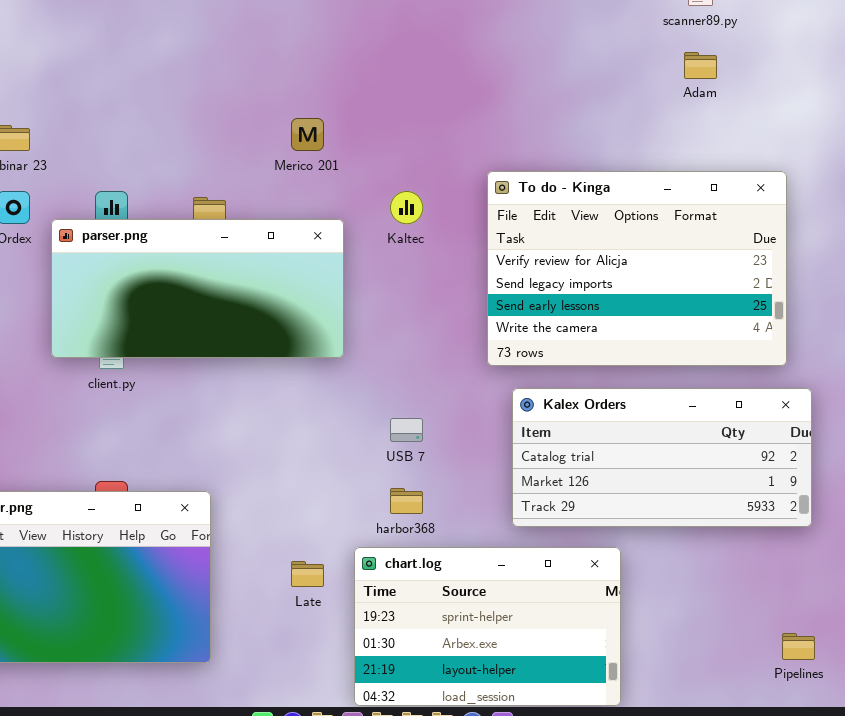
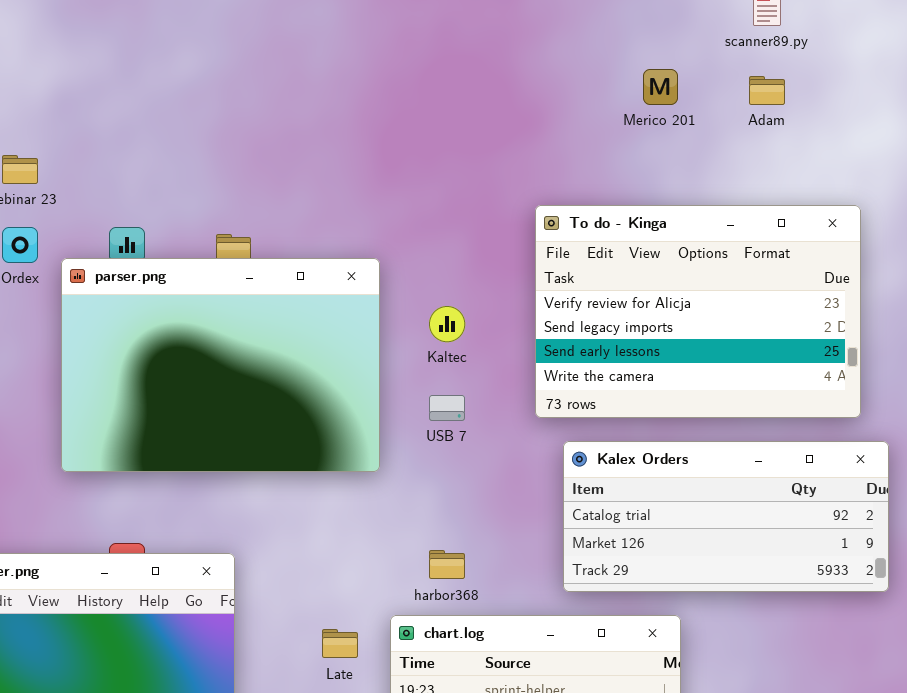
Merico 201: [291,118,324,151] -> [643,69,678,105], moved
Kaltec: [390,191,423,224] -> [429,306,465,342], moved
parser.png: [51,219,344,358] -> [61,258,380,472], resized
USB 7: [390,418,423,442] -> [429,395,465,421], moved

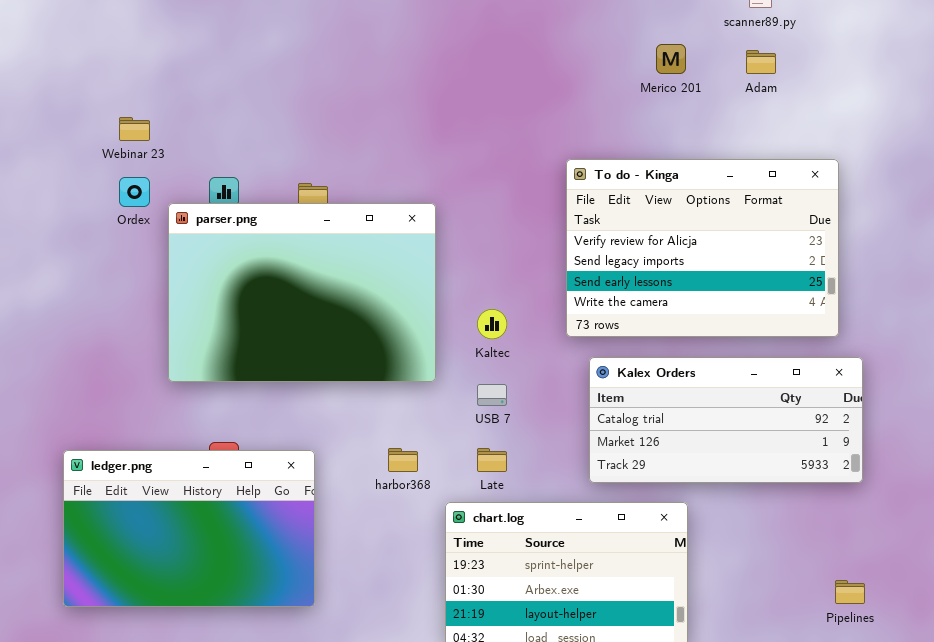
Kaltec: [429,306,465,342] -> [477,309,507,339], moved
USB 7: [429,395,465,421] -> [477,384,507,406], moved
harbor368: [429,550,465,579] -> [388,448,418,472], moved
Late: [322,629,358,658] -> [477,448,507,472], moved

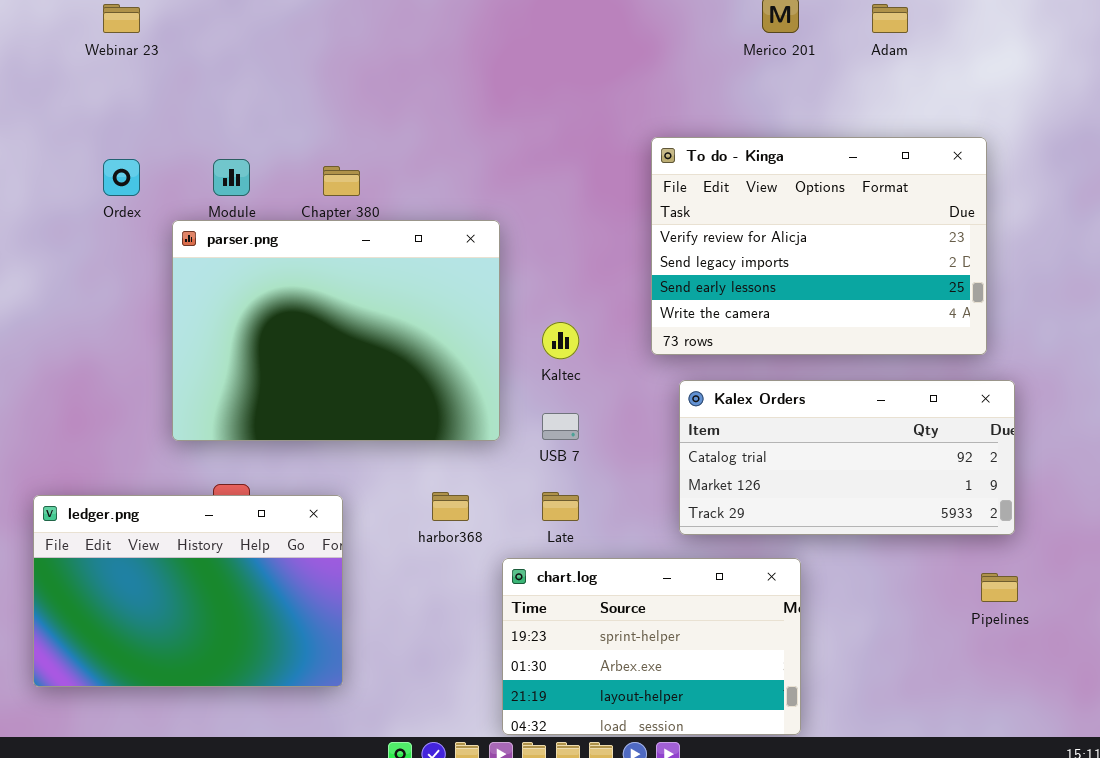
Webinar 23: [119,117,150,141] -> [103,4,140,33], moved
parser.png: [168,203,436,382] -> [172,220,500,441], moved
Pipelines: [835,580,865,604] -> [981,573,1018,602], moved

